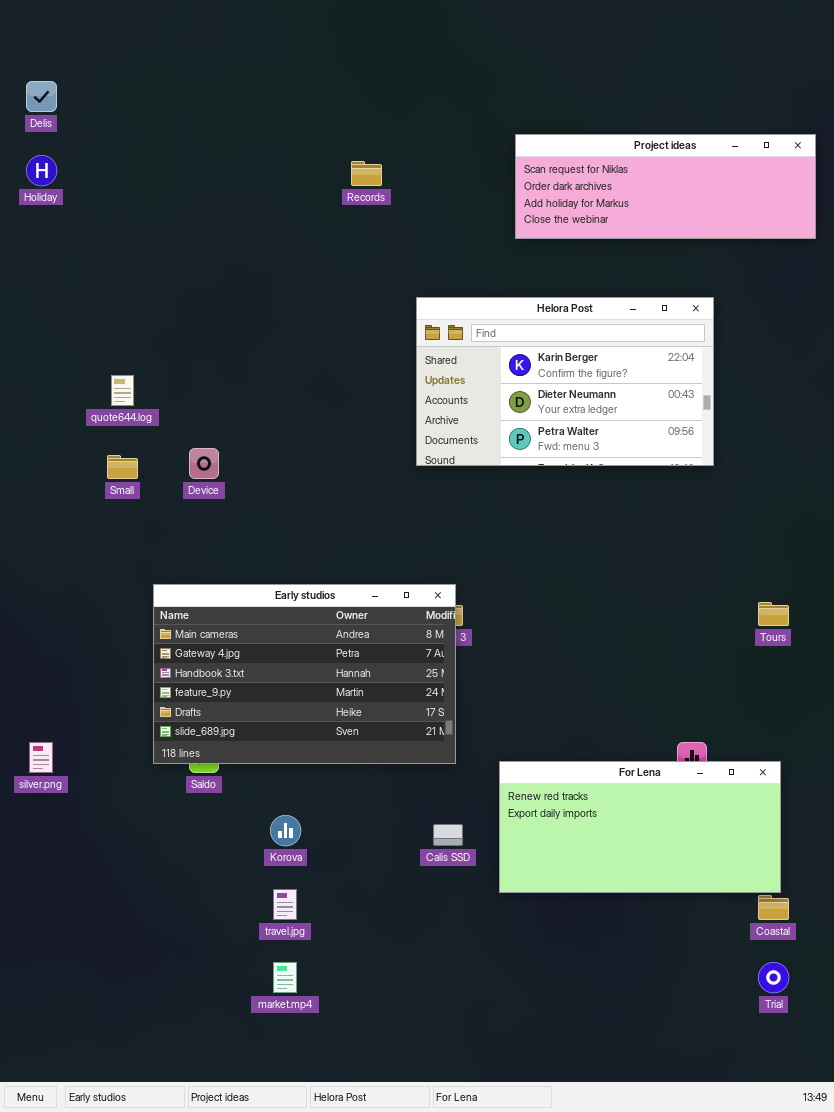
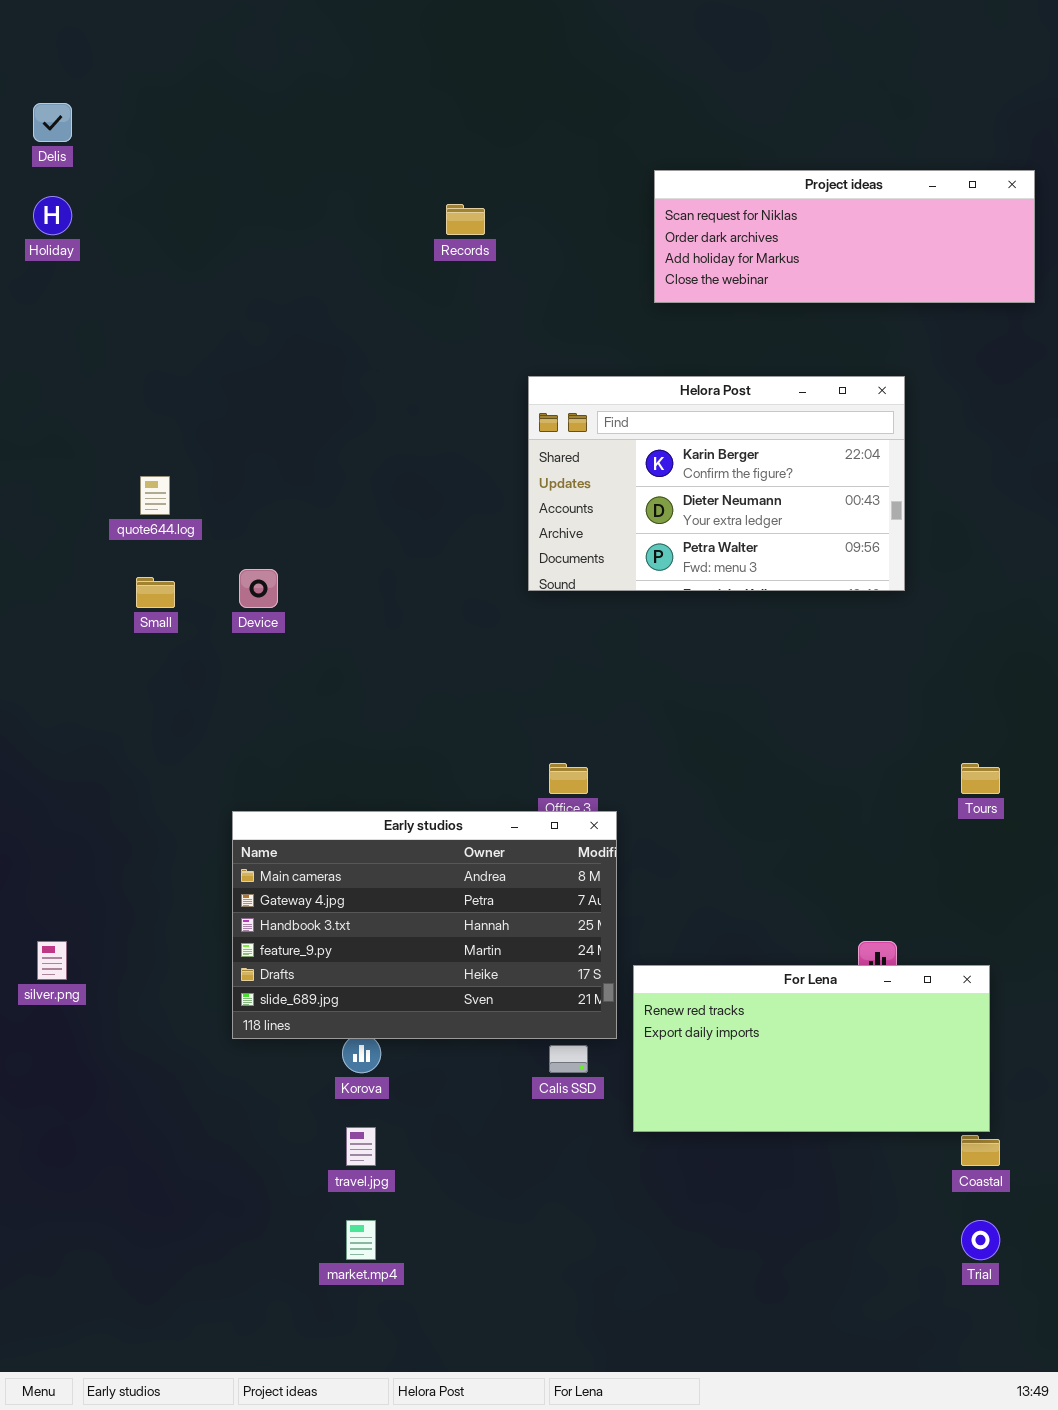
Early studios: [153,584,456,764] -> [232,811,617,1039], moved

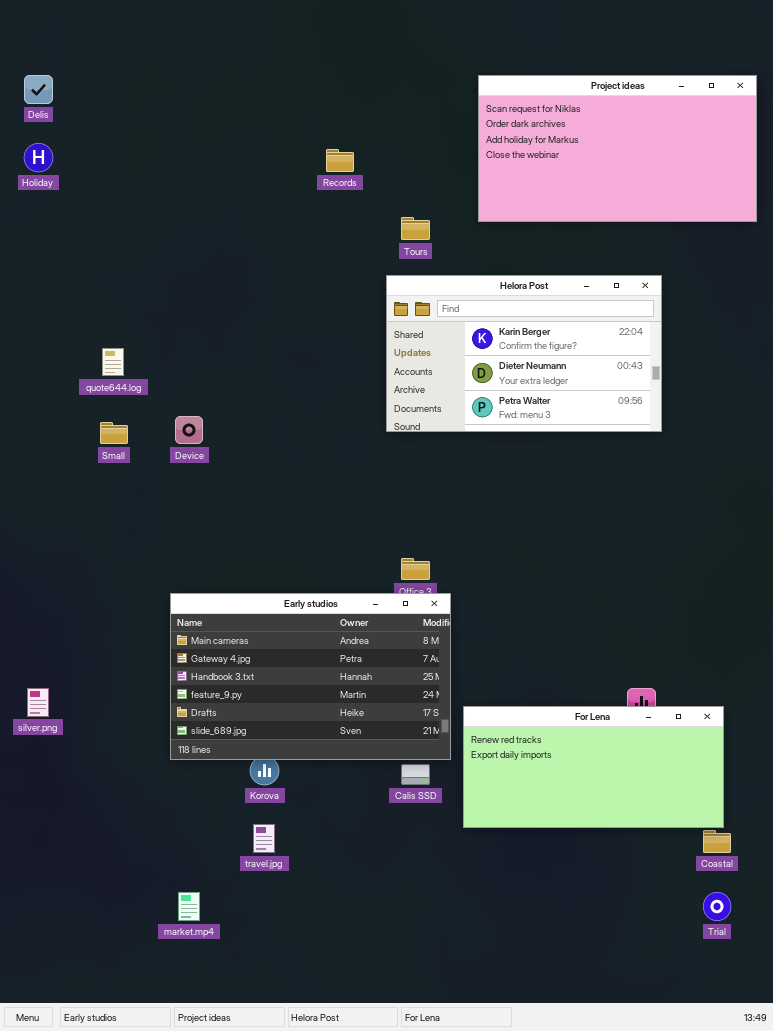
Project ideas: [654,170,1035,303] -> [478,75,757,222], resized
Tours: [961,763,1000,794] -> [401,217,430,240], moved
market.mp4: [346,1220,376,1260] -> [178,892,200,921], moved

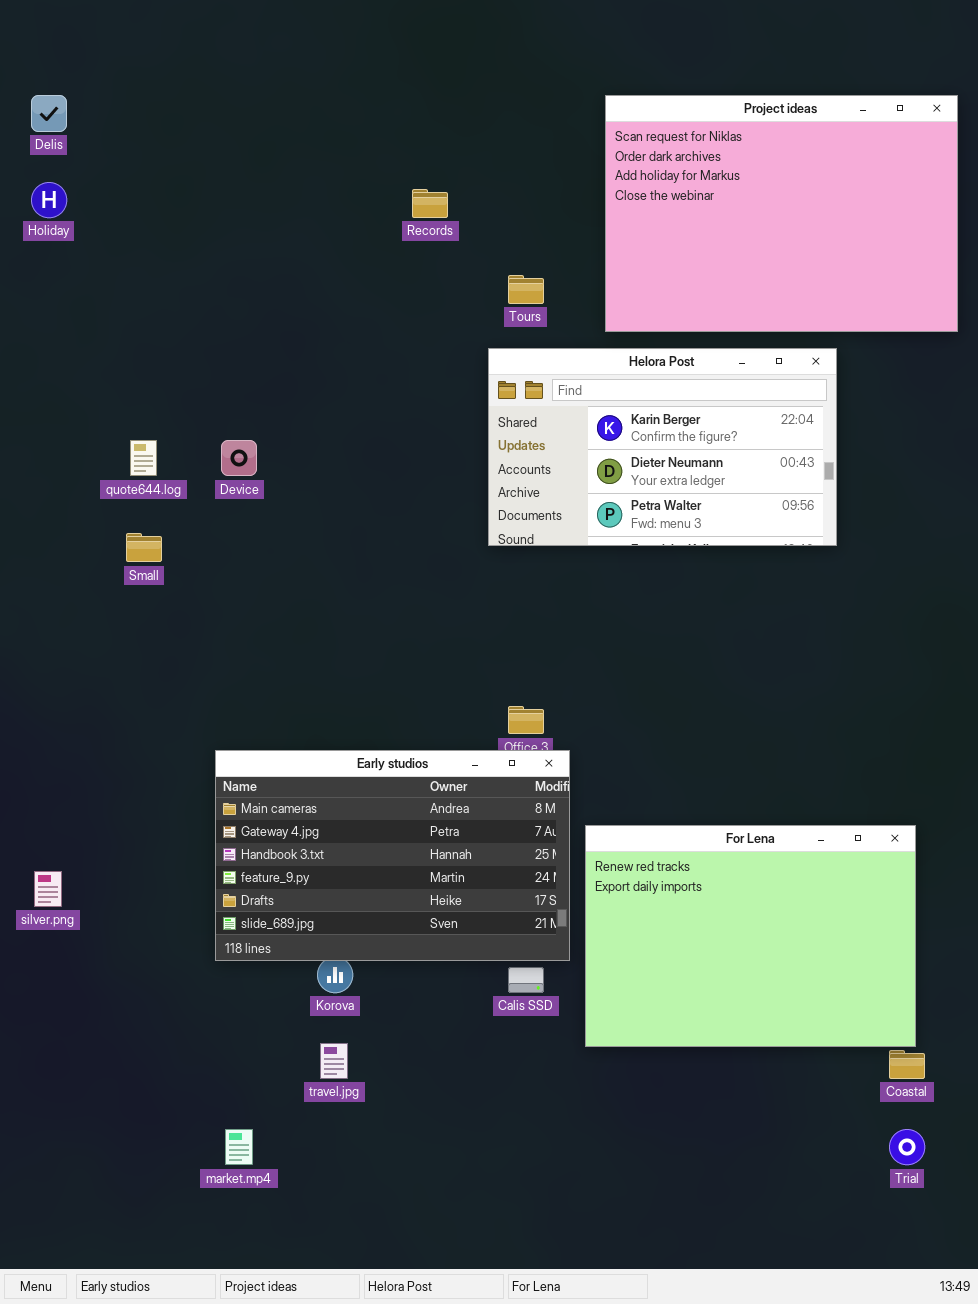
Project ideas: [478,75,757,222] -> [605,95,958,332], resized
Device: [175,416,203,444] -> [221,440,257,476], moved
For Lena: [463,706,724,828] -> [585,825,916,1047], resized

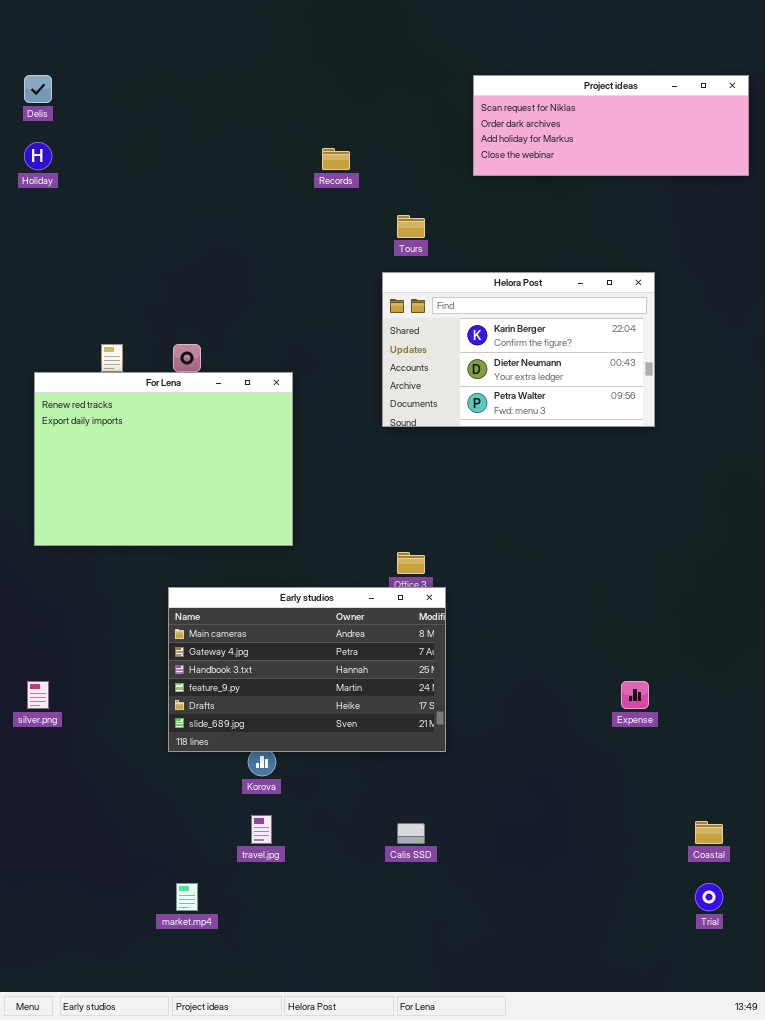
Project ideas: [605,95,958,332] -> [473,75,749,176], resized
For Lena: [585,825,916,1047] -> [34,372,293,546], moved
Calis SSD: [508,967,544,993] -> [397,823,425,844], moved

